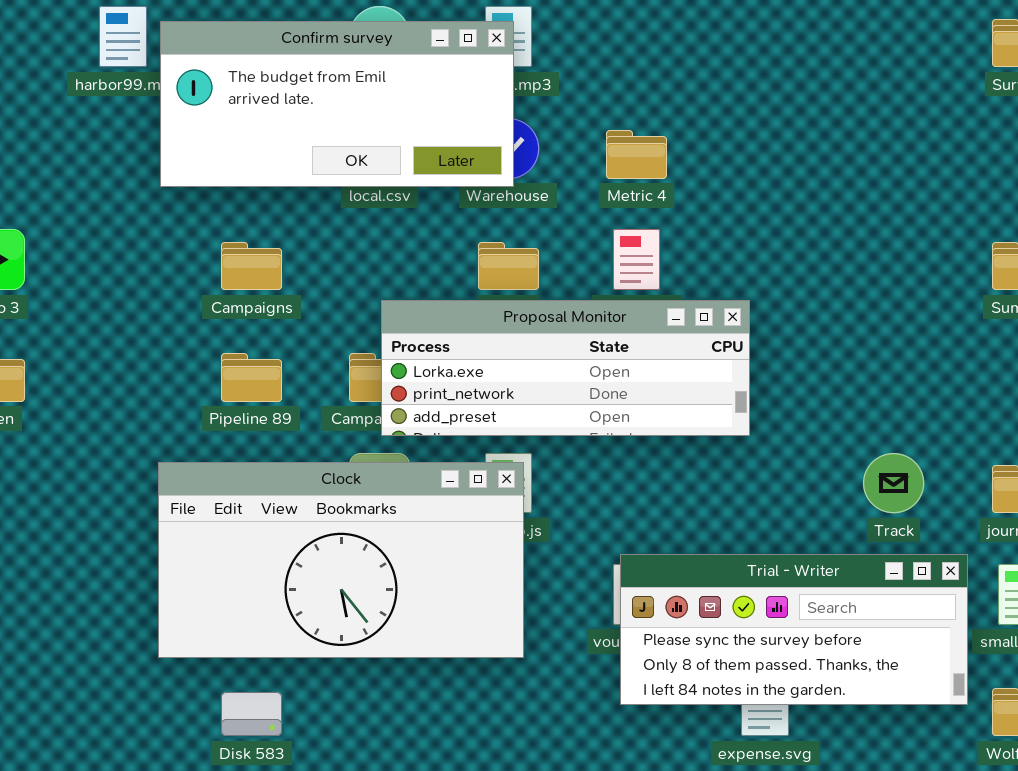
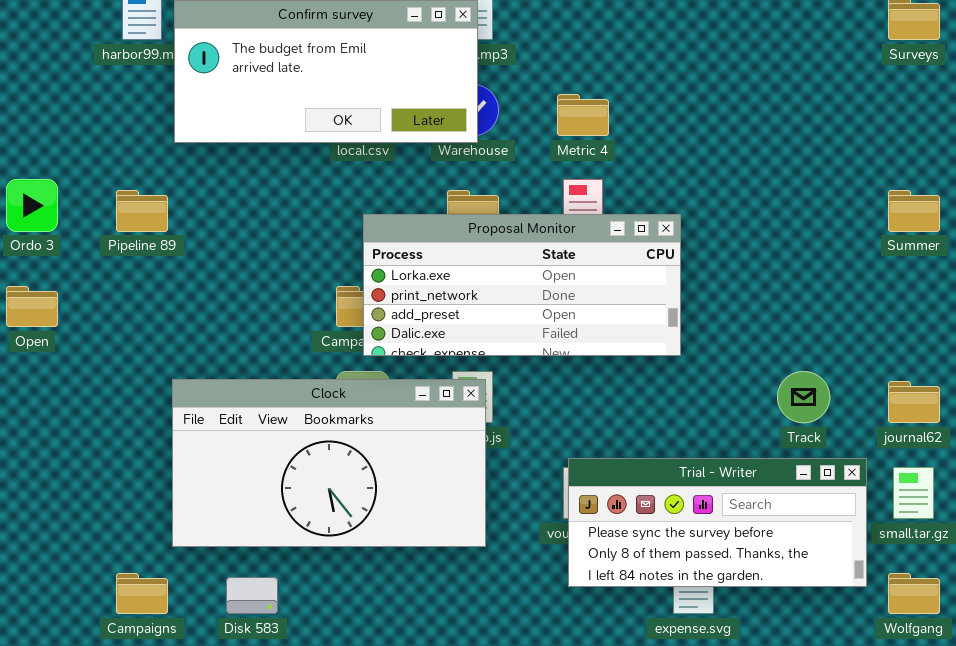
Campaigns: [221,242,282,290] -> [116,573,168,614], moved
Proposal Monitor: [381,300,750,436] -> [363,214,681,356], resized
Pipeline 89: [221,353,282,402] -> [116,190,168,232], moved

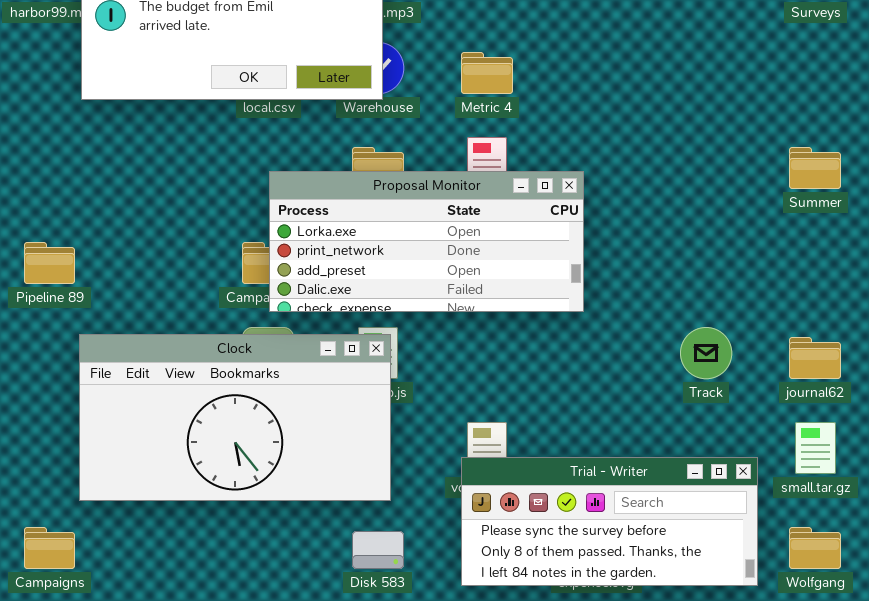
Pipeline 89: [116,190,168,232] -> [24,242,75,284], moved
Trial - Writer: [568,458,867,587] -> [461,457,758,586], moved
Disk 583: [226,577,278,614] -> [352,531,404,569], moved

